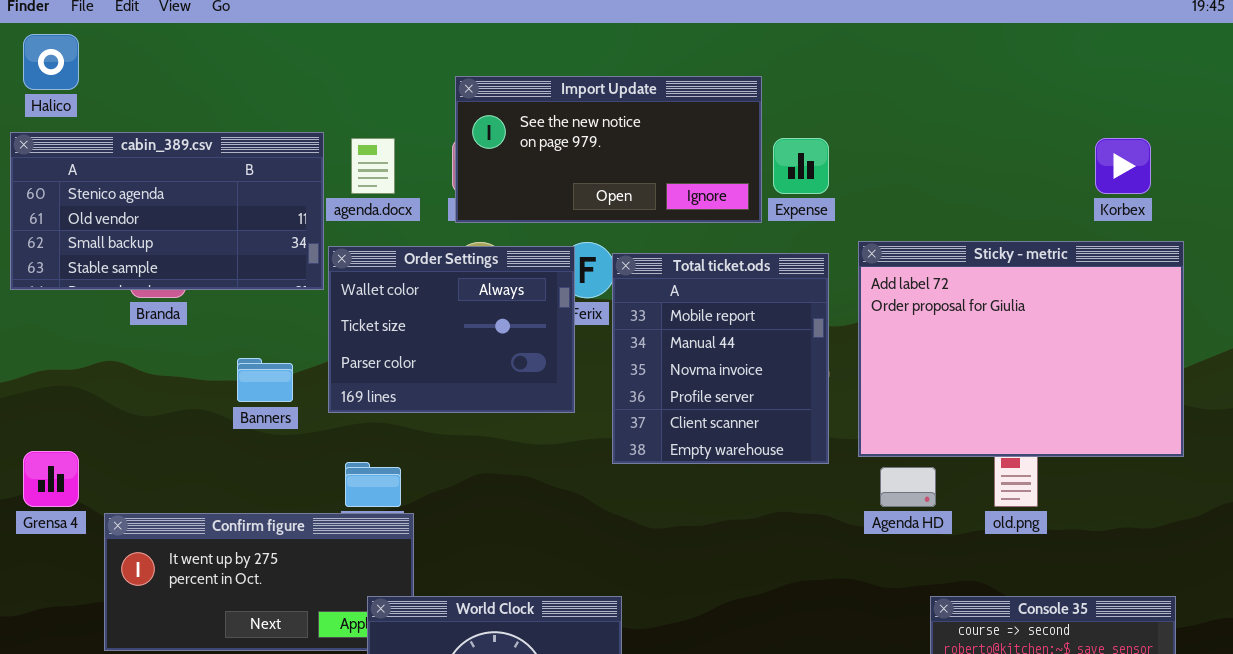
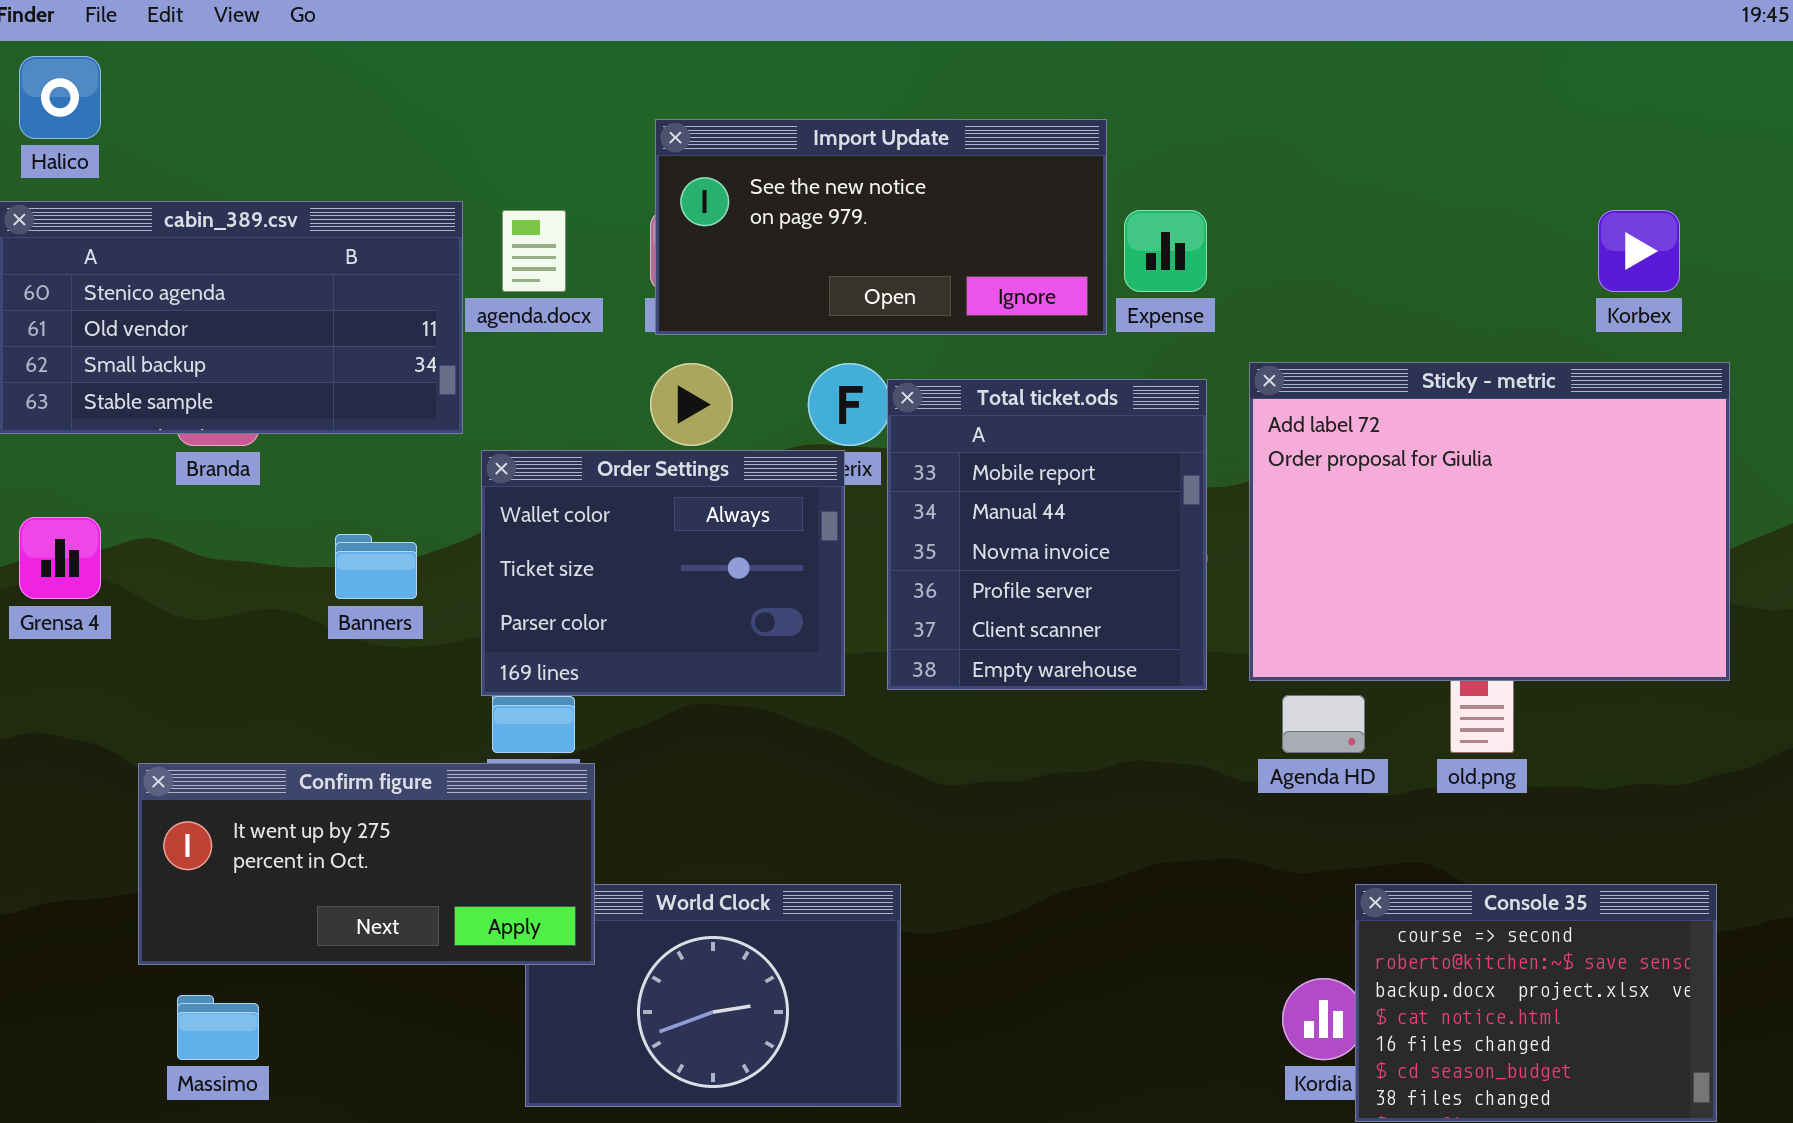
Order Settings: [328,246,575,413] -> [481,450,845,696], moved
Grensa 4: [23,451,79,507] -> [19,517,101,599], moved
Confirm figure: [104,513,414,651] -> [138,763,595,965], raised

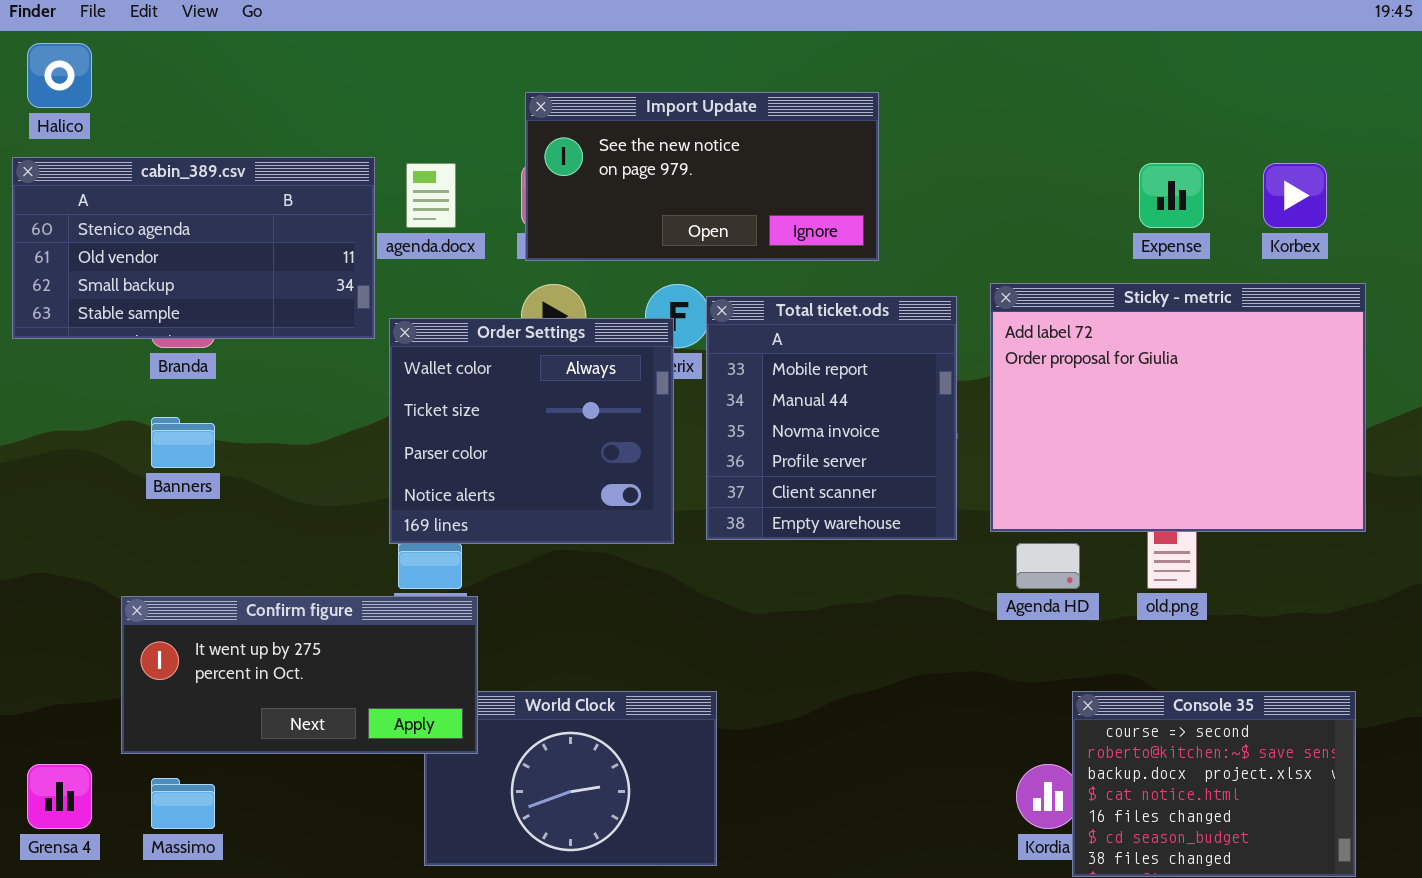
Expense: [1124,210,1207,292] -> [1139,163,1204,228], moved
Order Settings: [481,450,845,696] -> [389,318,674,544], resized
Grensa 4: [19,517,101,599] -> [27,764,92,829], moved
Banners: [335,534,417,599] -> [151,417,215,468], moved

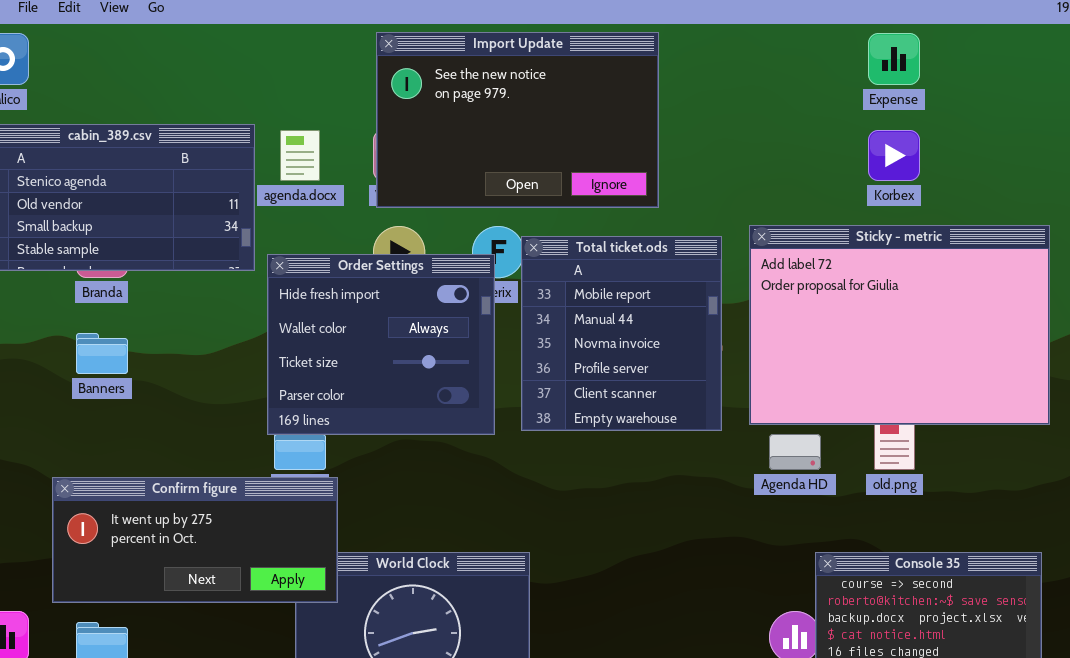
Import Update: [525,92,879,261] -> [376,32,659,208], resized
Expense: [1139,163,1204,228] -> [868,33,920,85], moved
Korbex: [1263,163,1327,228] -> [868,130,920,181], moved
Order Settings: [389,318,674,544] -> [267,254,495,435], scrolled up 1 row

